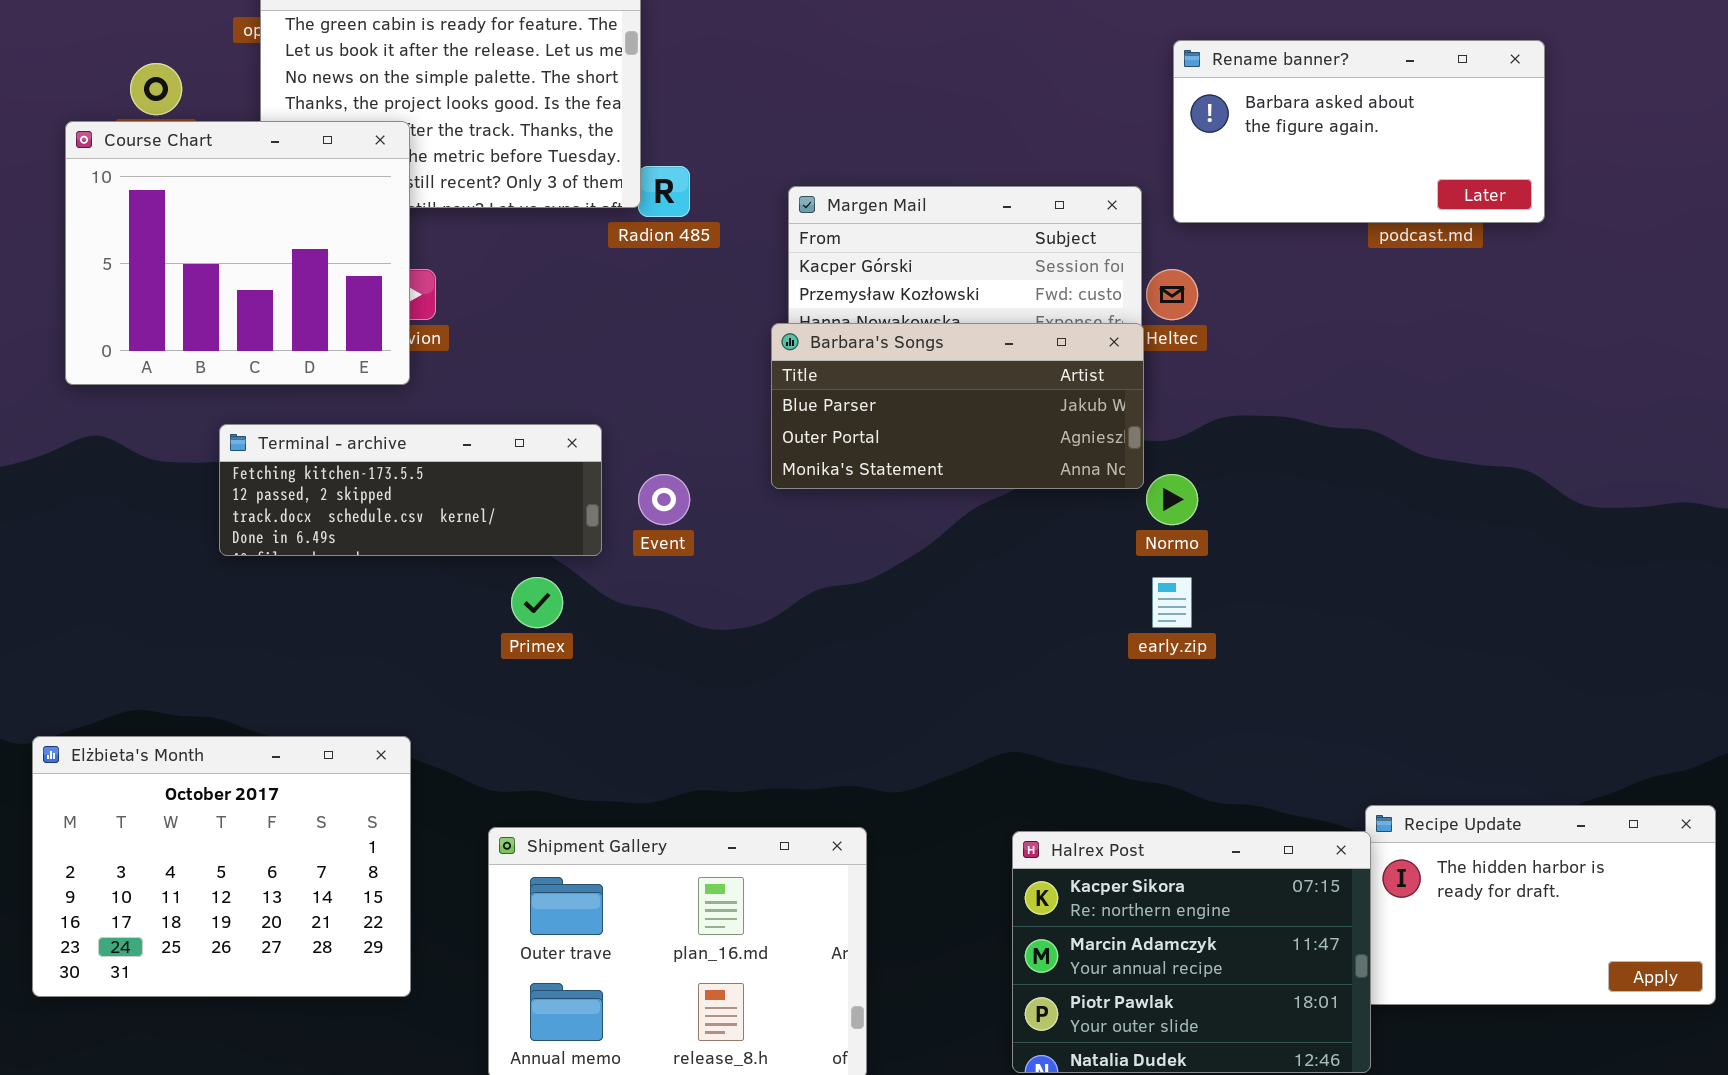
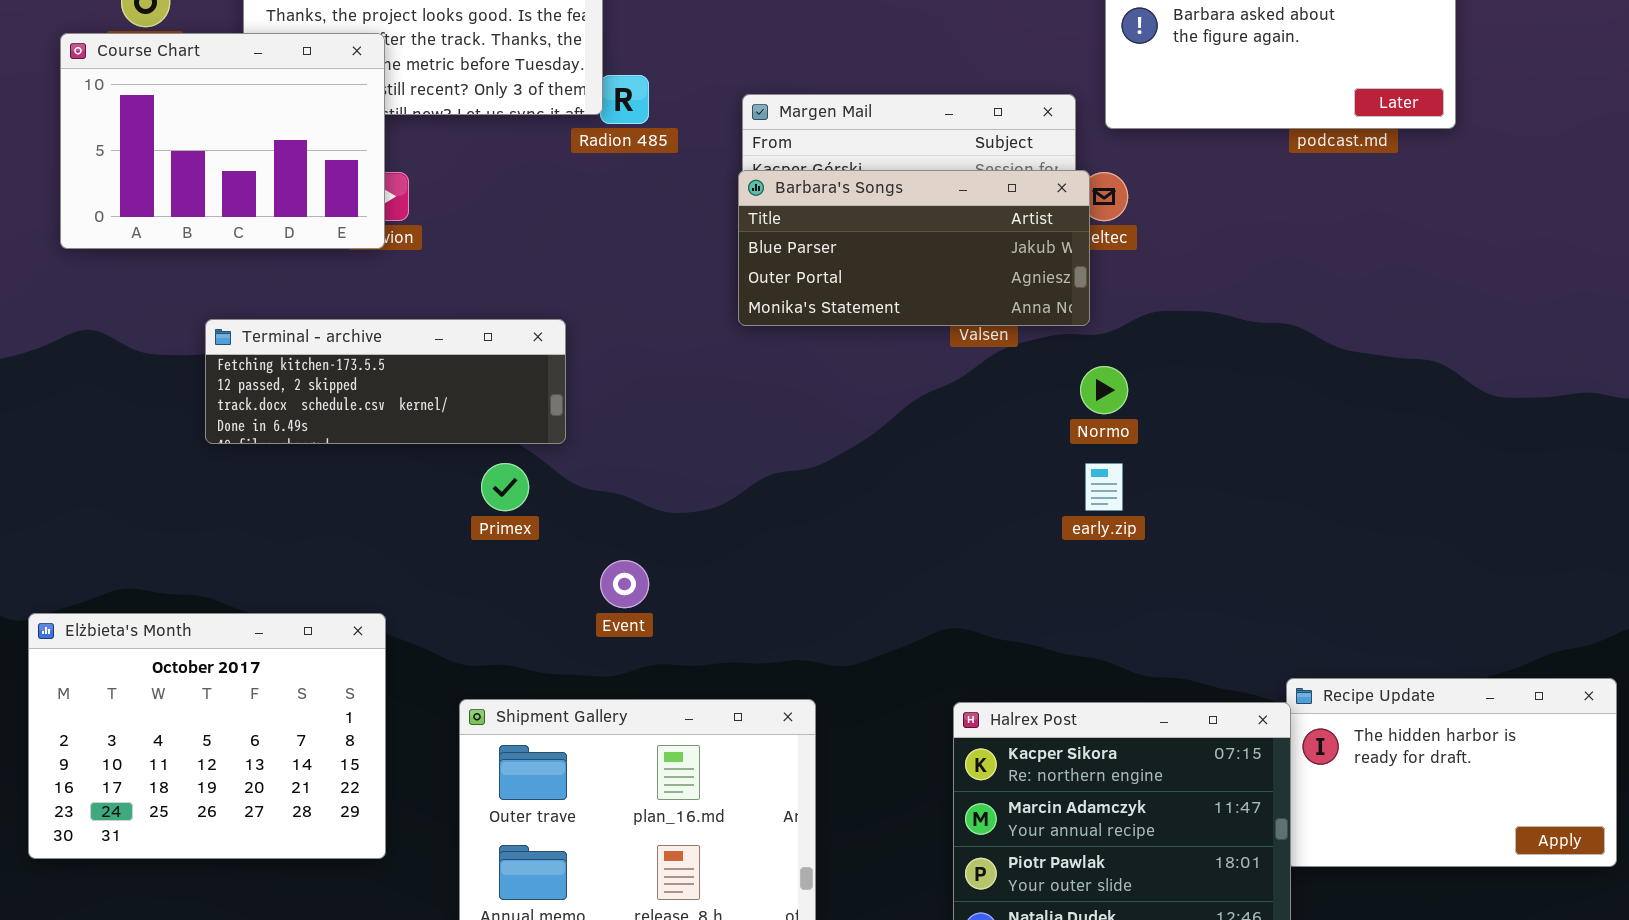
Course Chart: [65,121,410,385] -> [60,33,385,249], resized
Barbara's Songs: [771,323,1144,489] -> [738,170,1090,326], moved
Event: [638,474,690,525] -> [600,560,649,608], moved

